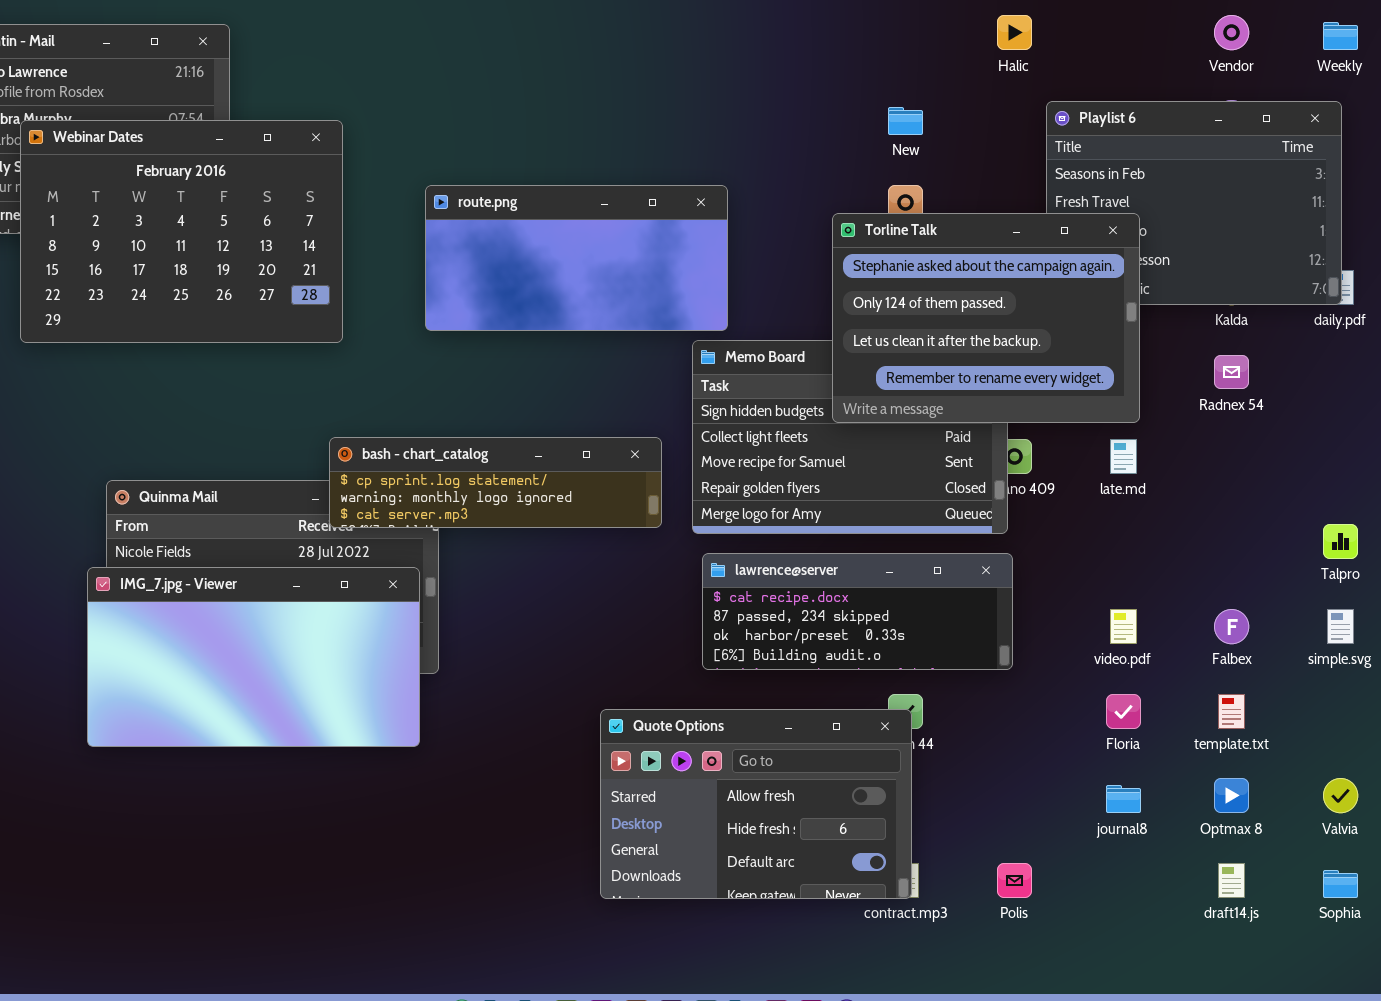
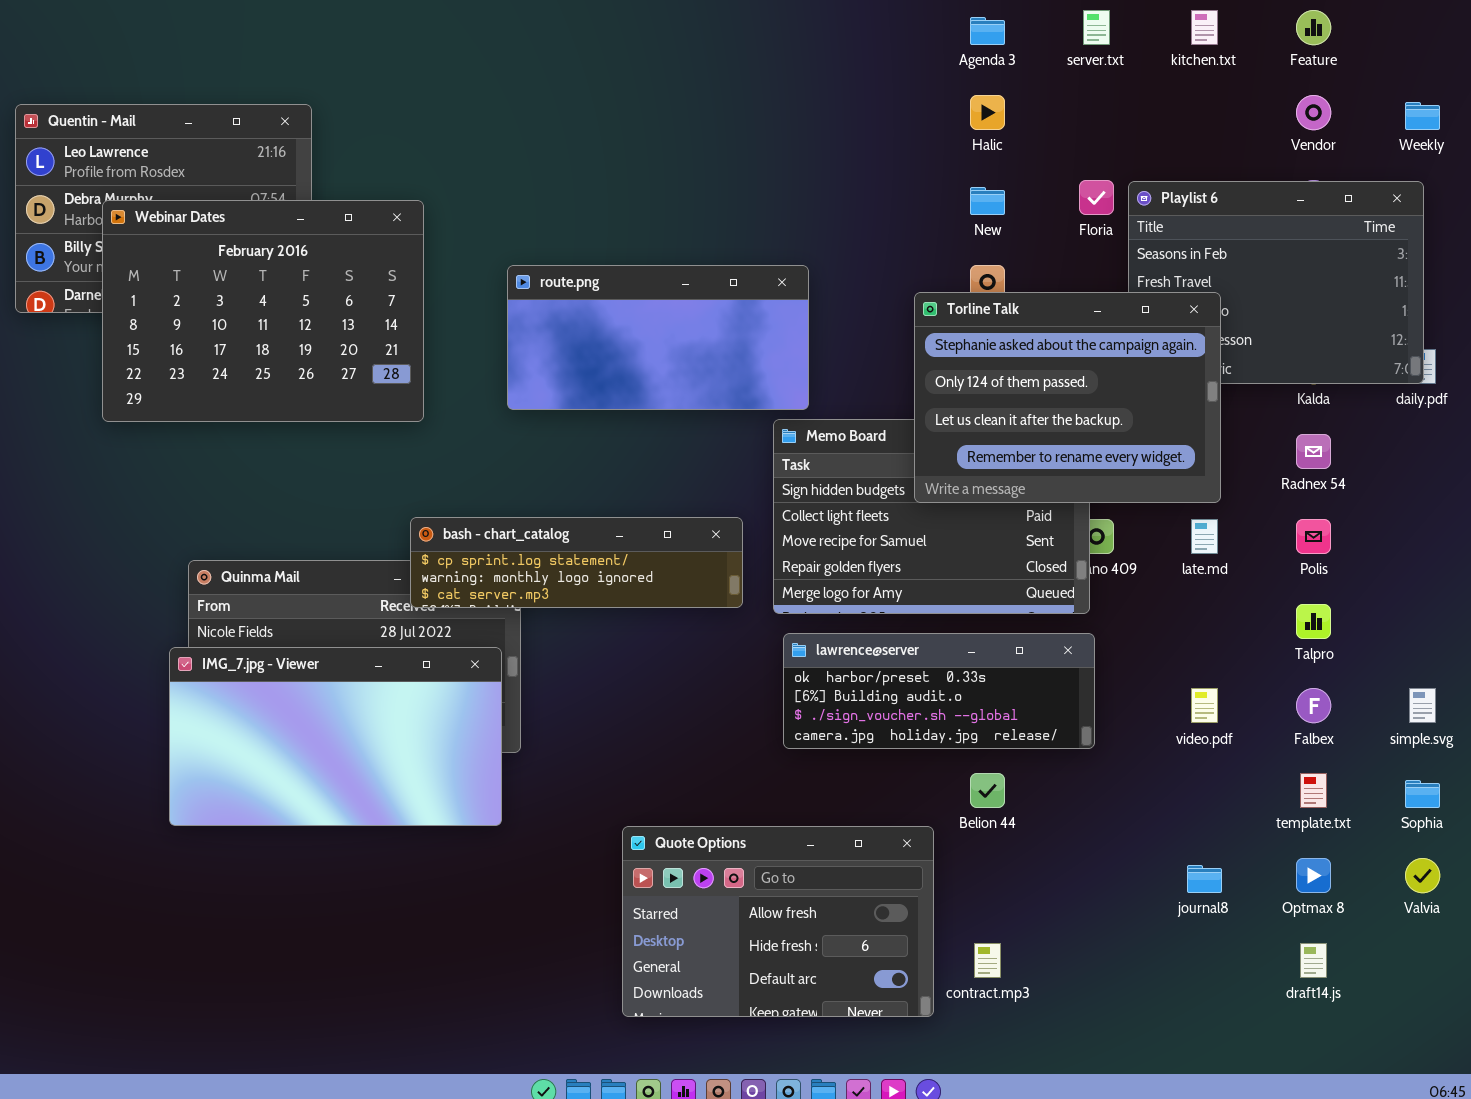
Halic: [997,15,1032,50] -> [970,95,1005,130], moved
Talpro: [1323,524,1358,559] -> [1296,604,1331,639], moved
lawrence@server: [702,553,1013,670] -> [783,633,1095,749], scrolled down 2 rows
Floria: [1106,694,1141,729] -> [1079,180,1114,215], moved
Quote Options: [600,709,912,899] -> [622,826,934,1017], moved
Polis: [997,863,1032,898] -> [1296,519,1331,554], moved
Sophia: [1323,870,1358,898] -> [1405,780,1440,808], moved

